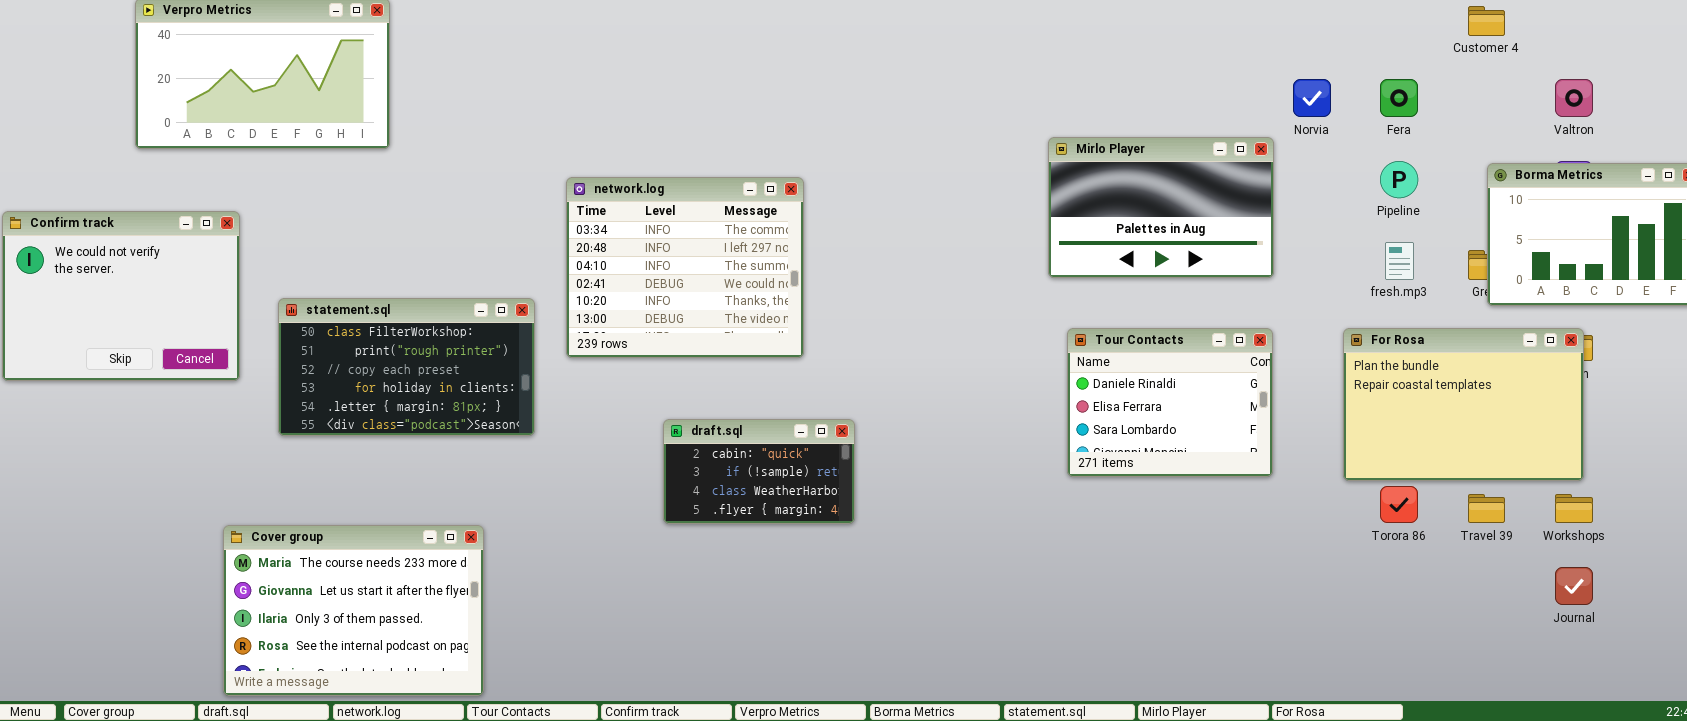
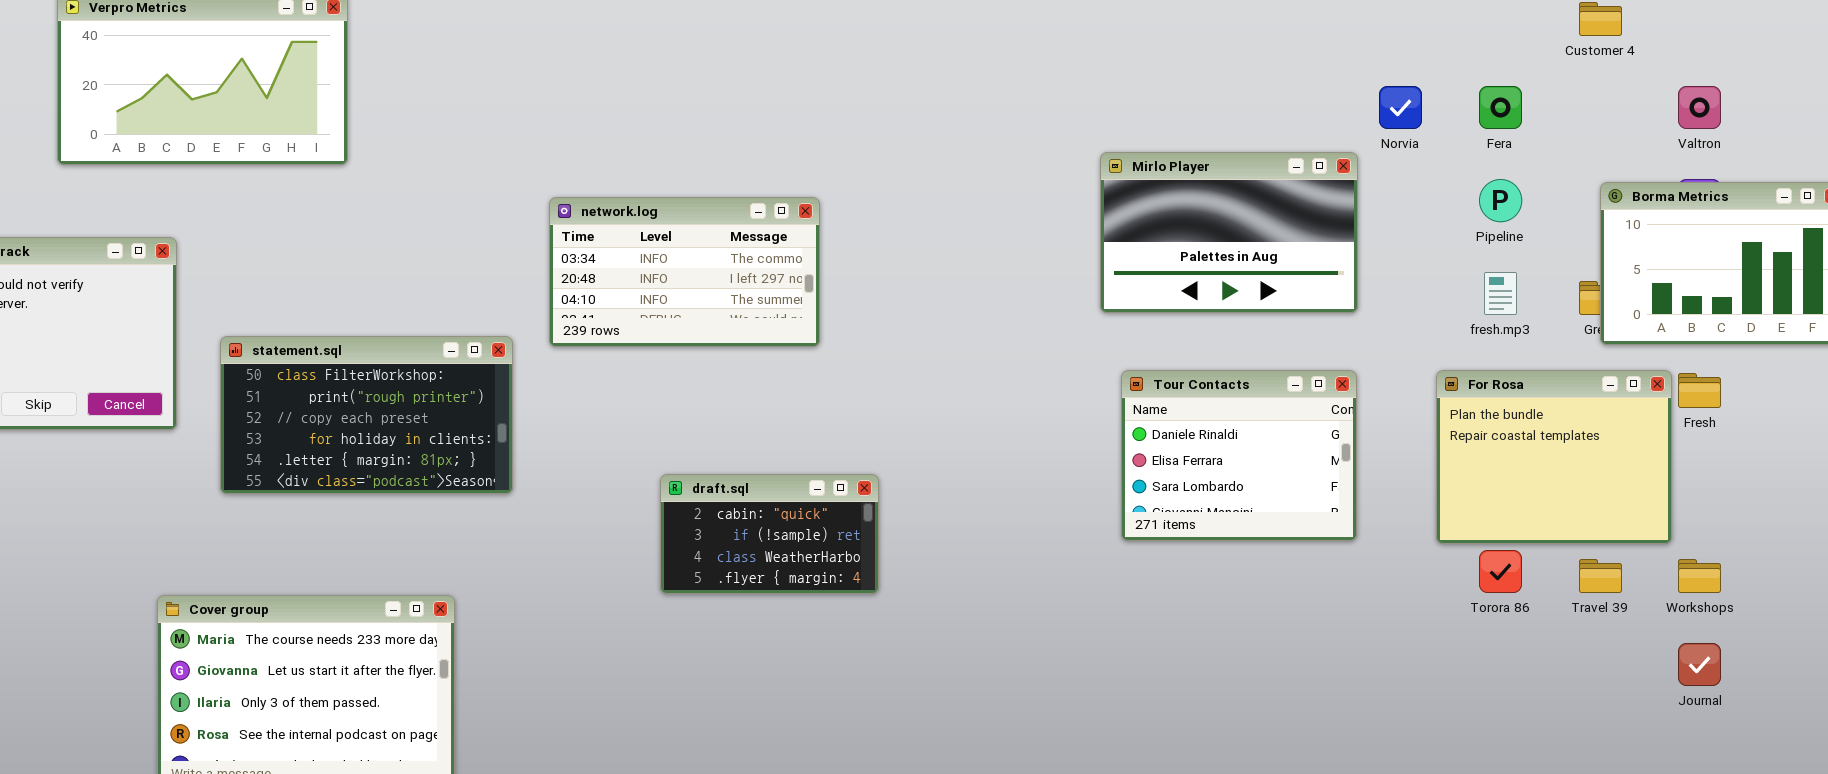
network.log: [566,177,804,358] -> [549,197,820,347], resized
For Rosa: [1343,328,1584,481] -> [1436,370,1672,544], resized

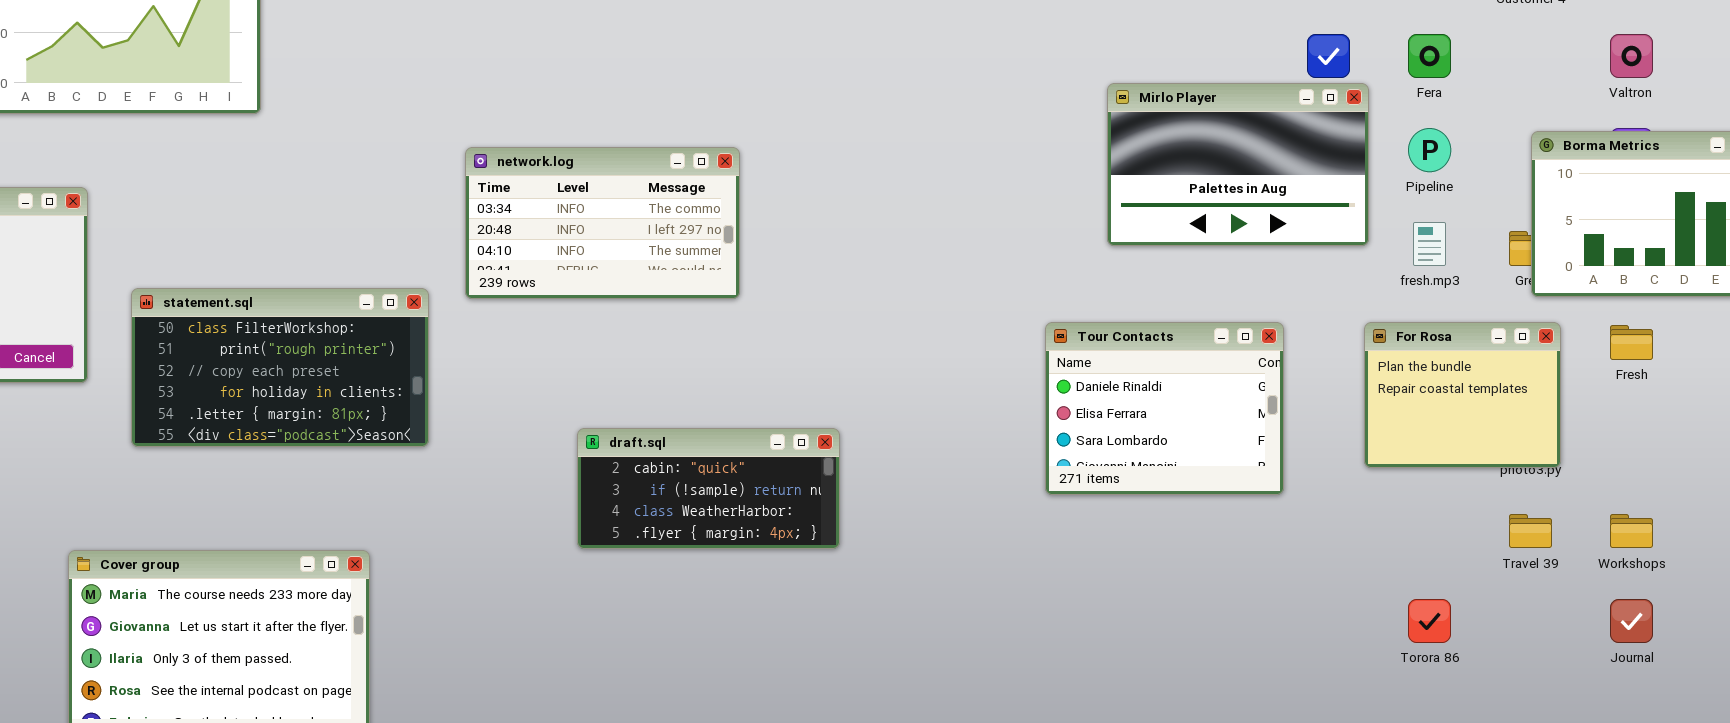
Mirlo Player: [1100,152,1358,313] -> [1107,83,1369,246], moved
For Rosa: [1436,370,1672,544] -> [1364,322,1561,468], resized
draft.sql: [660,474,879,594] -> [577,428,840,549], resized
Torora 86: [1479,550,1522,593] -> [1408,599,1451,643], moved

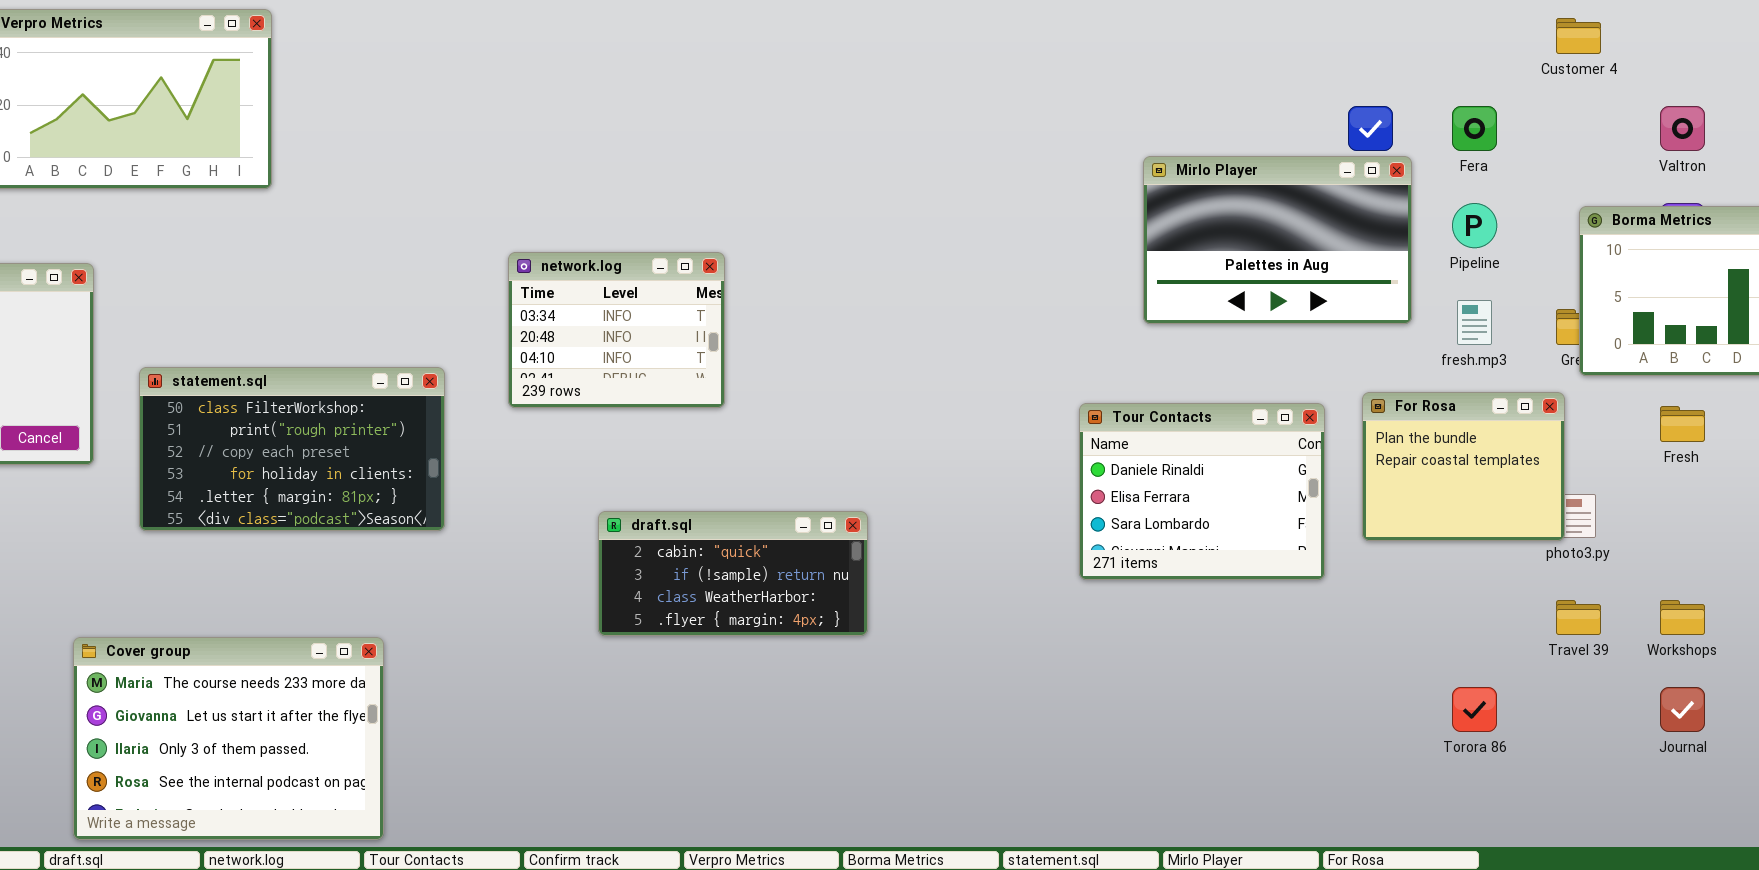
network.log: [465,147,740,299] -> [508,252,725,408], moved, resized
For Rosa: [1364,322,1561,468] -> [1362,392,1565,541], moved

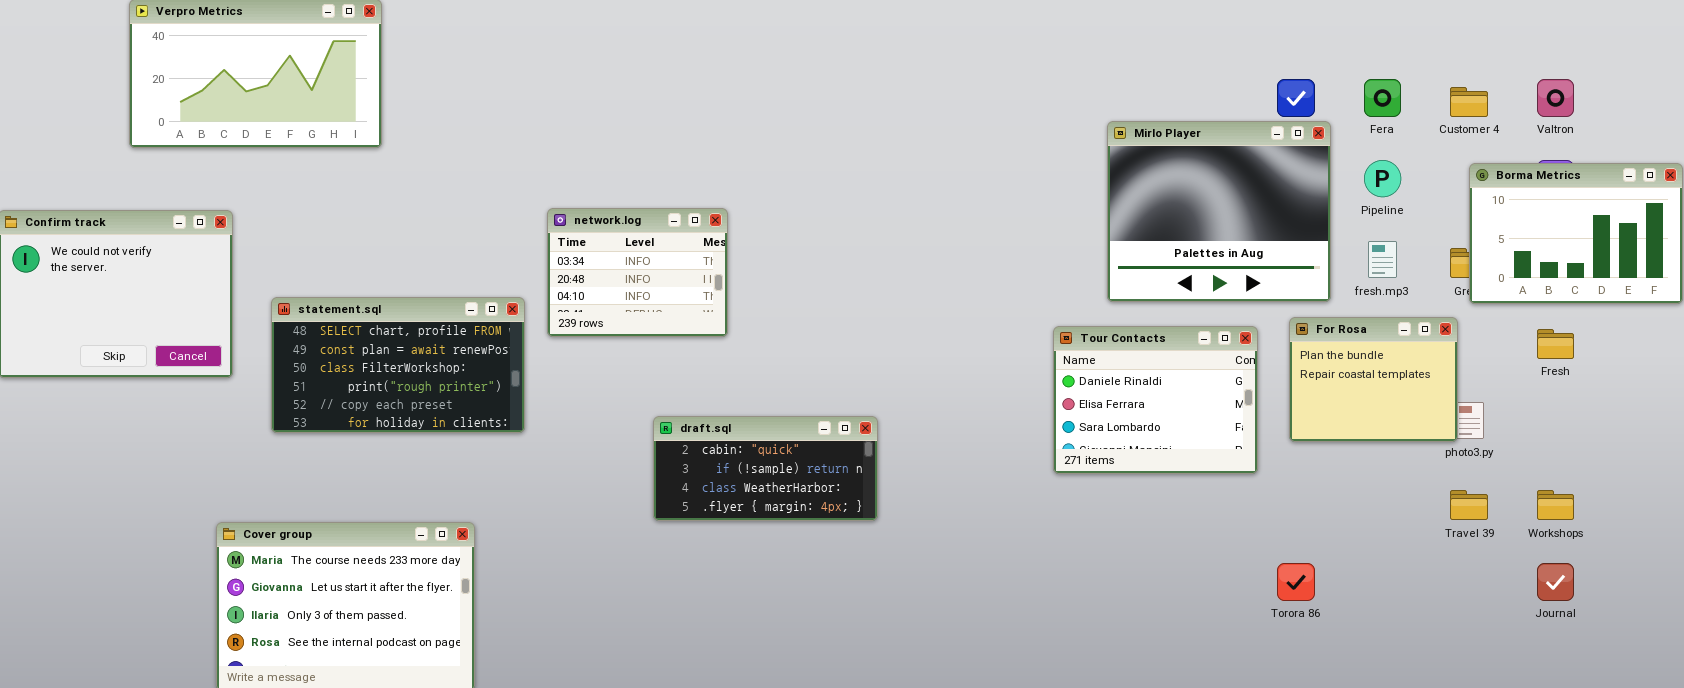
Customer 4: [1556,18,1601,54] -> [1450,87,1488,117], moved
Mirlo Player: [1143,156,1412,324] -> [1107,121,1331,302], resized
network.log: [508,252,725,408] -> [547,208,728,337], moved
statement.sql: [139,367,445,531] -> [271,297,525,433], scrolled up 2 rows
Torora 86: [1452,687,1497,732] -> [1277,563,1315,601], moved

